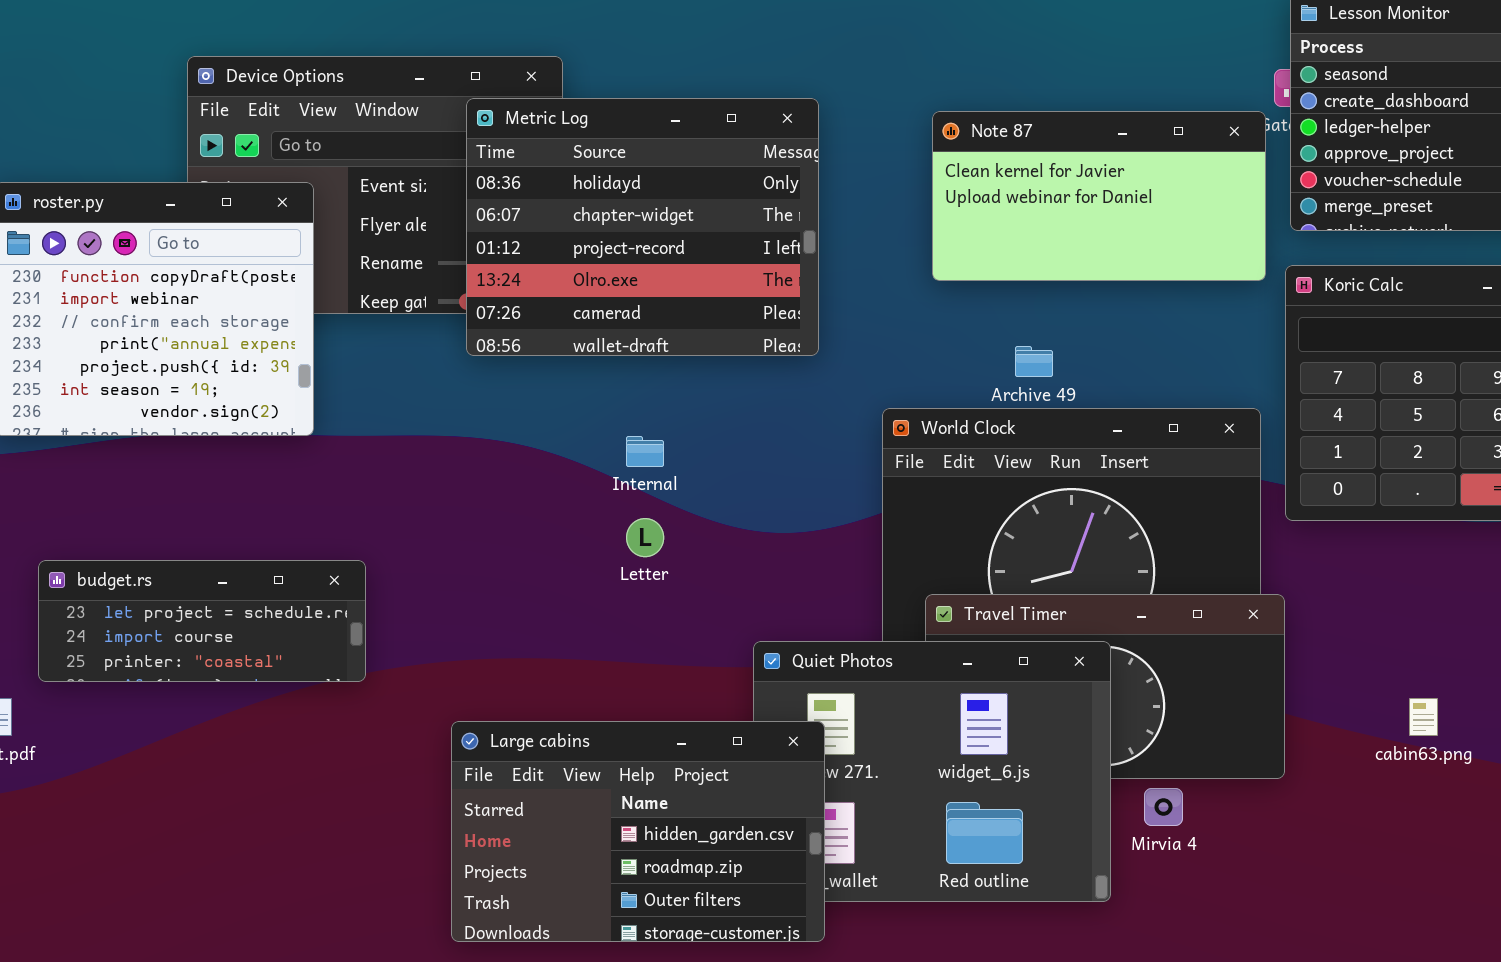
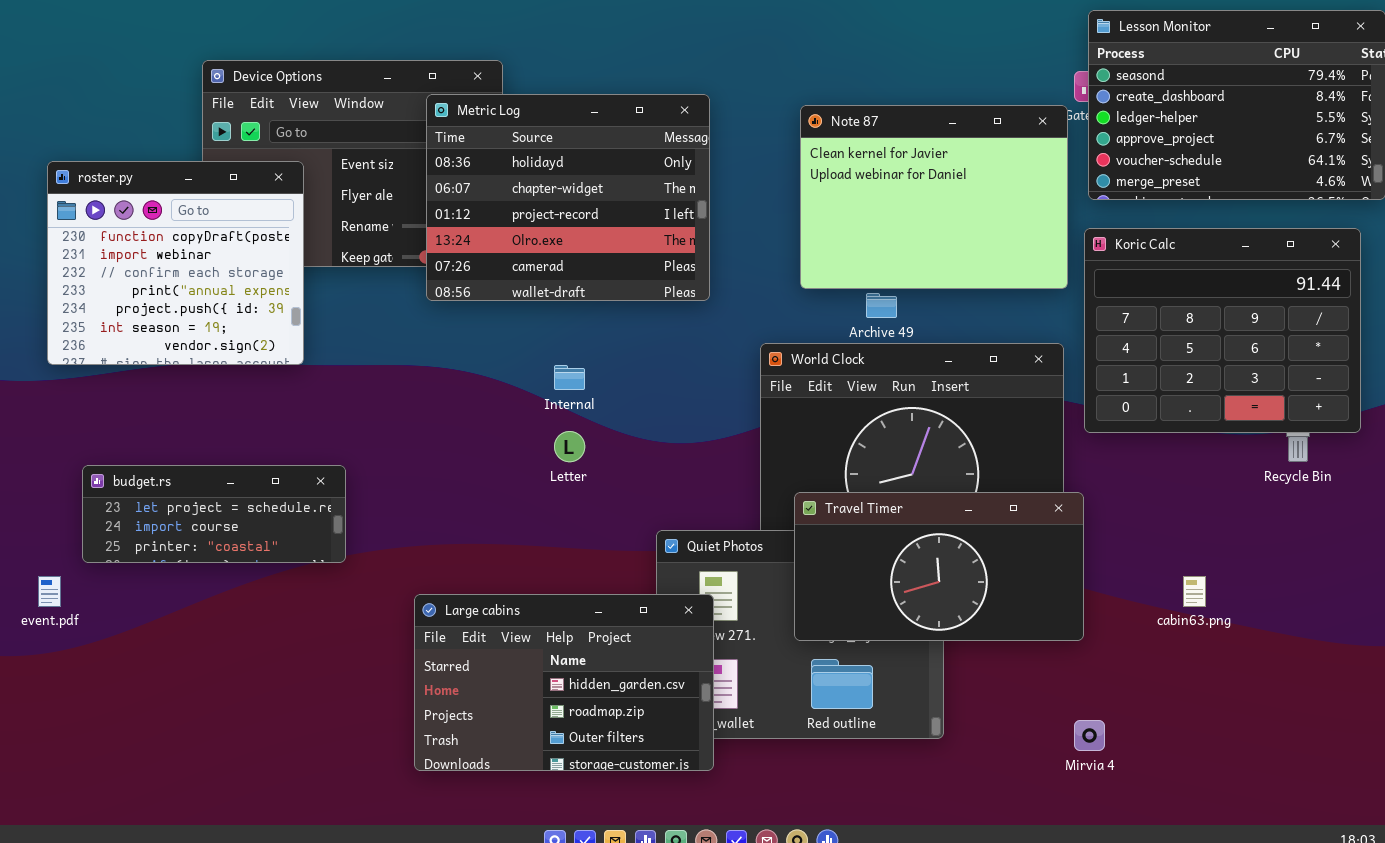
Note 87: [932,111,1266,281] -> [800,105,1068,289], resized
Travel Timer: [925,594,1285,779] -> [794,492,1084,641], raised
Mirvia 4: [1144,788,1183,826] -> [1074,720,1105,751], moved

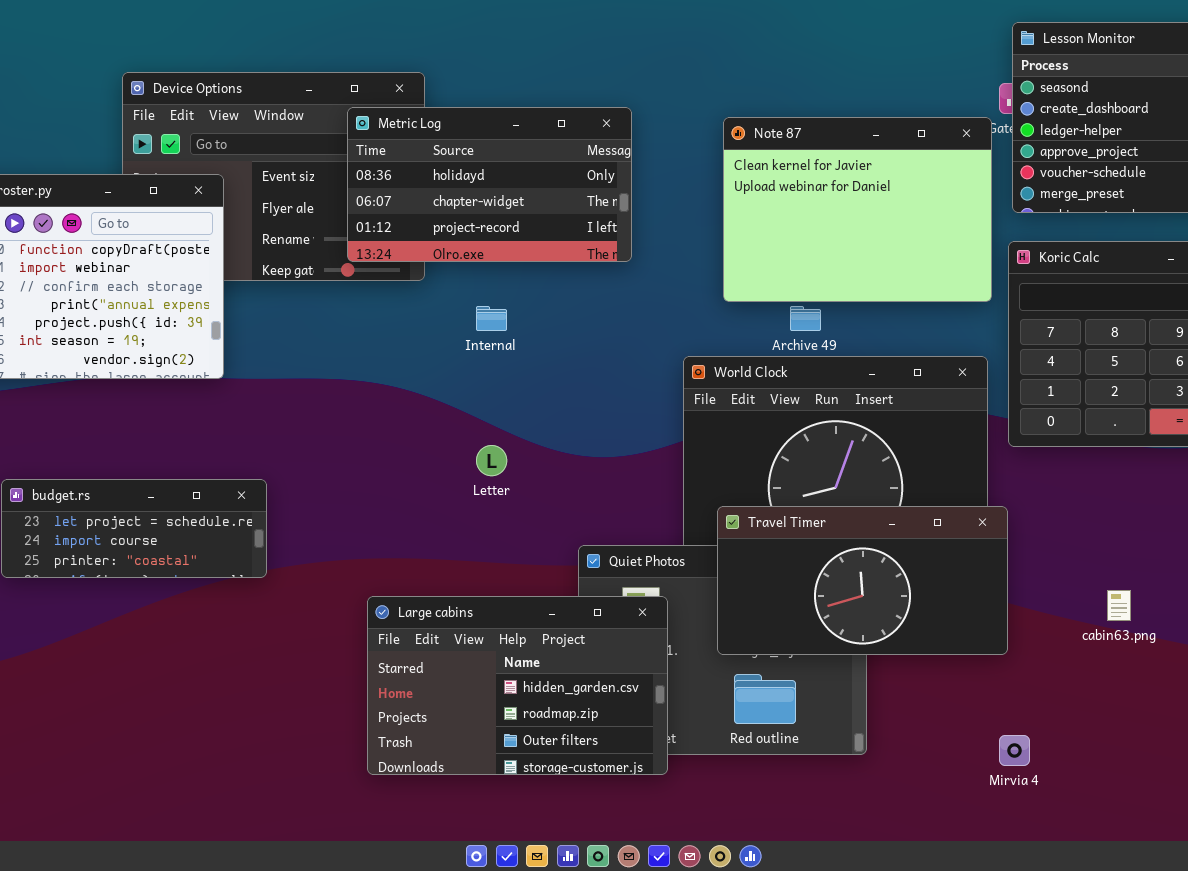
Metric Log: [426,94,710,301] -> [347,107,632,262], resized
Internal: [554,365,585,390] -> [476,306,507,331], moved
Large cabins: [414,594,714,771] -> [367,596,668,775], moved

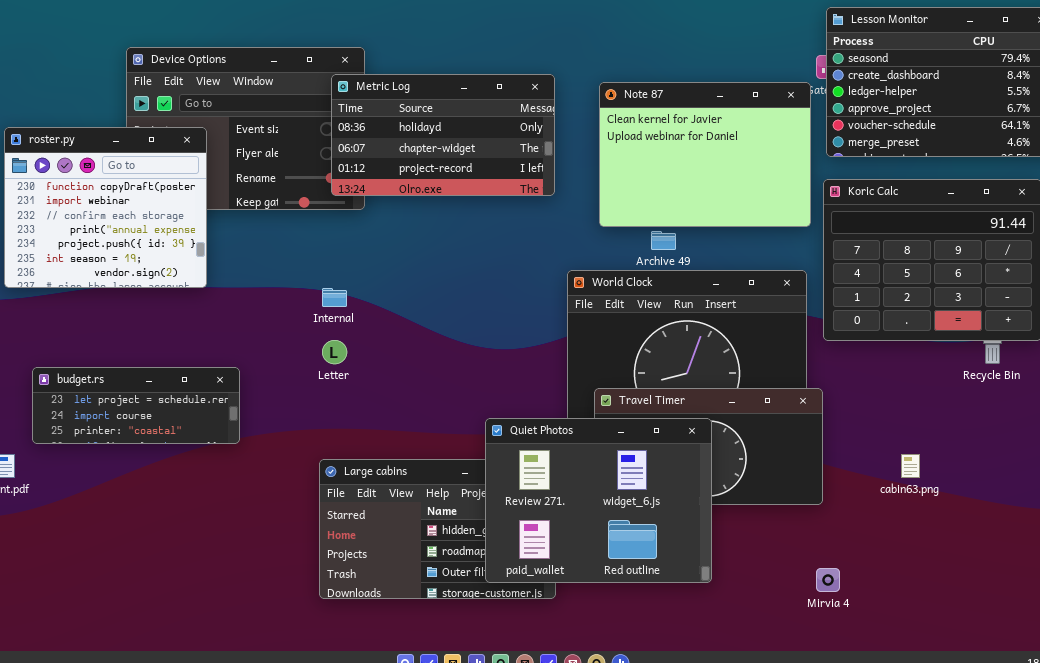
Metric Log: [347,107,632,262] -> [331,74,555,196], moved
Internal: [476,306,507,331] -> [322,288,347,307], moved
Letter: [476,445,507,476] -> [322,340,347,364], moved
Quiet Photos: [578,545,867,755] -> [485,418,712,583], raised

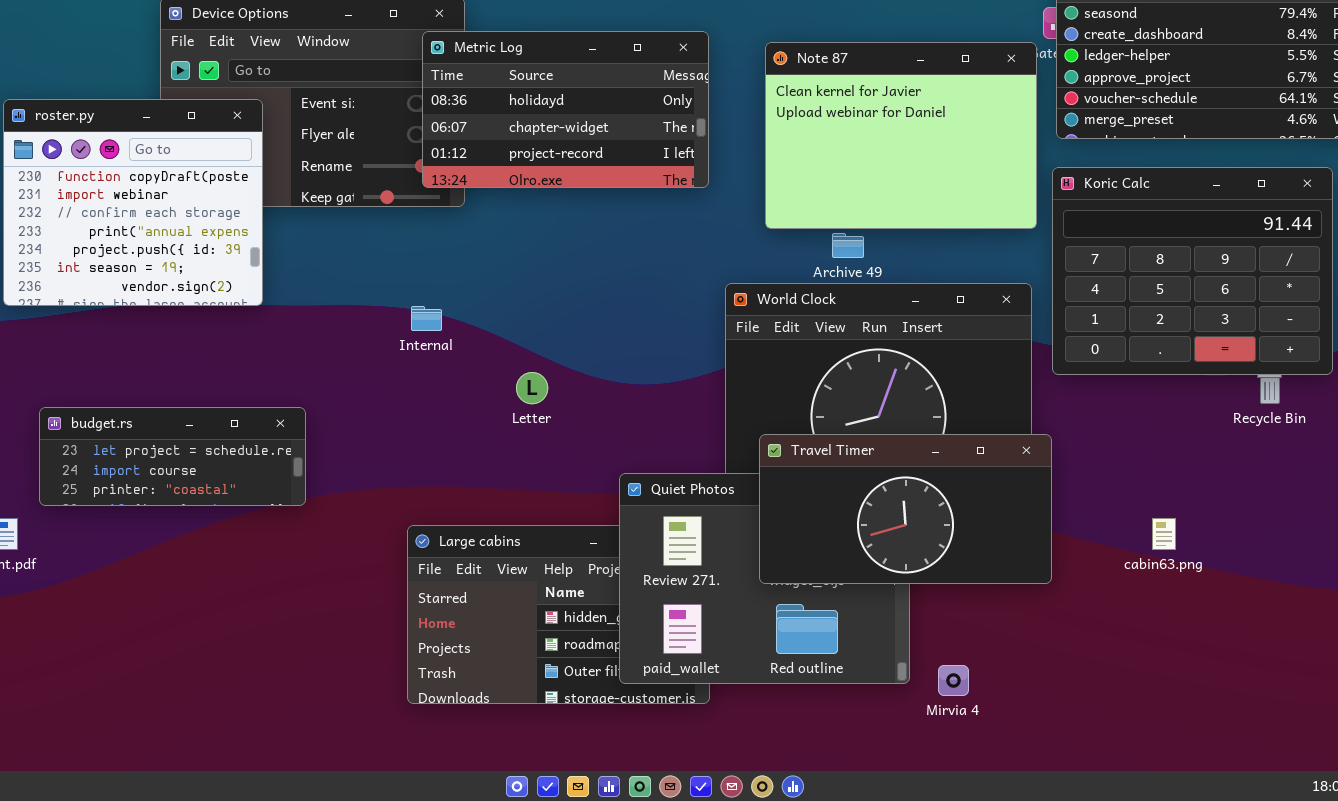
Letter: [322,340,347,364] -> [516,372,548,404], moved
Travel Timer: [594,388,823,505] -> [759,434,1052,584], raised
Mirvia 4: [816,568,840,592] -> [938,665,969,696], moved

